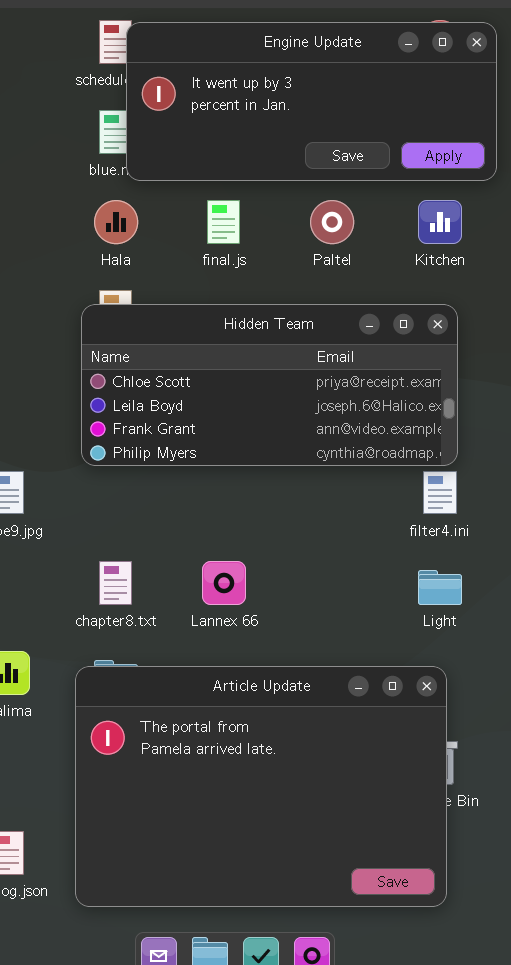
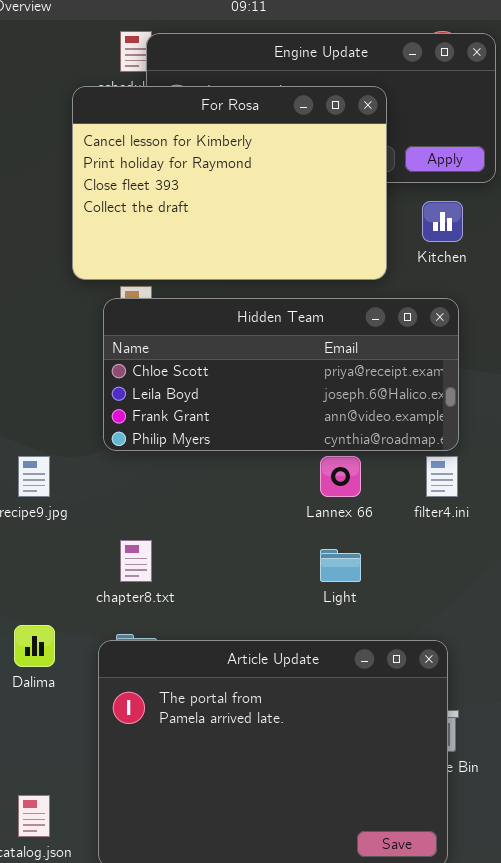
For Rosa: none -> [72,86,387,280], opened
Lannex 66: [202,561,246,605] -> [320,456,361,497], moved
Light: [418,570,462,605] -> [320,549,361,582], moved

